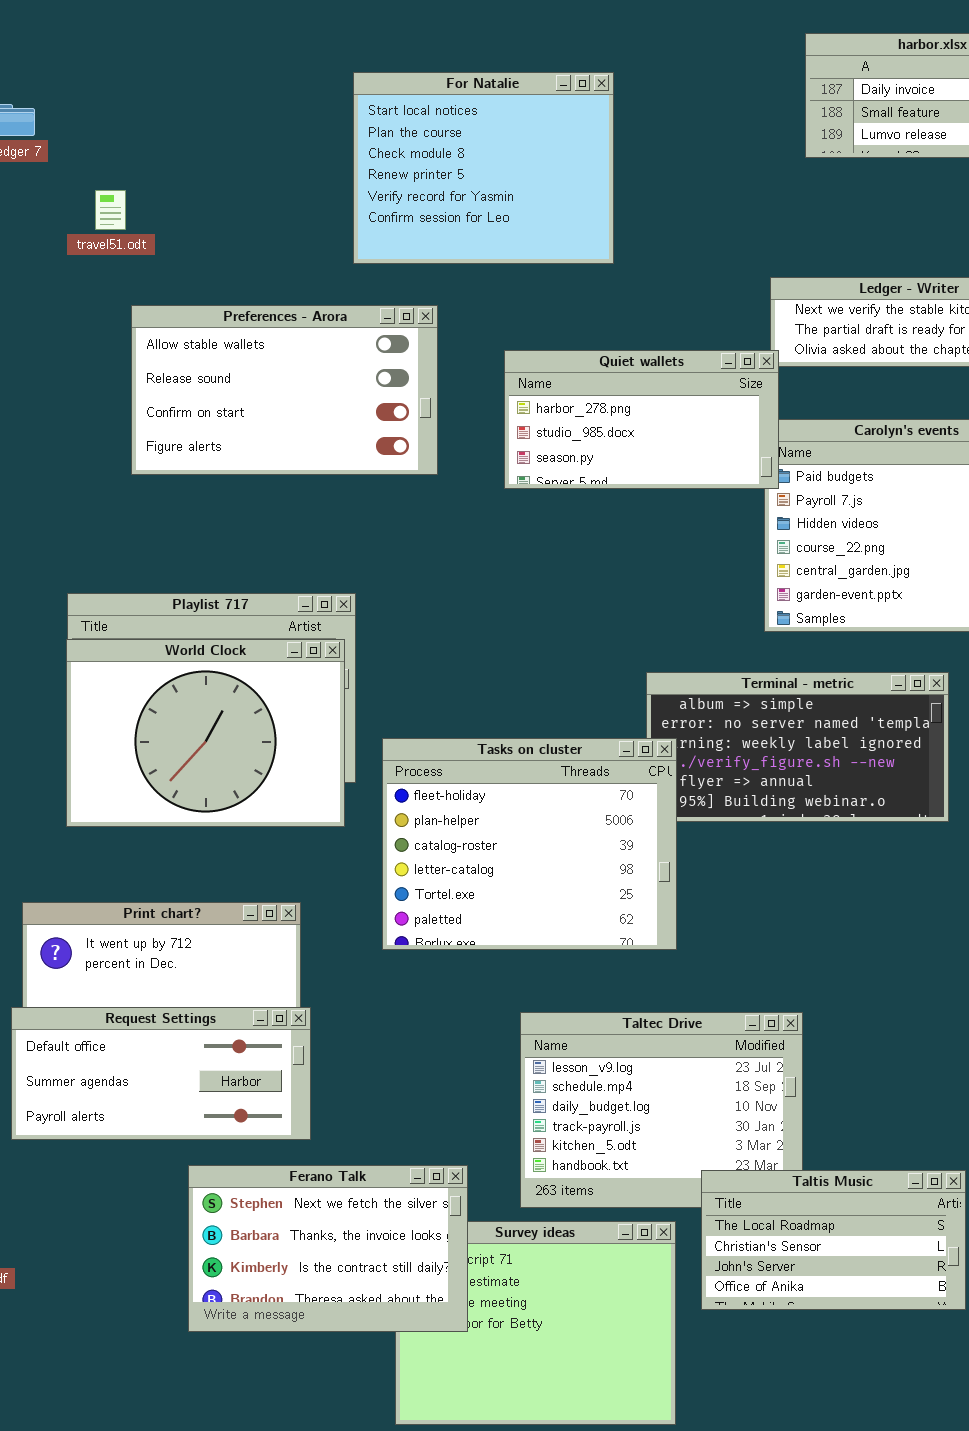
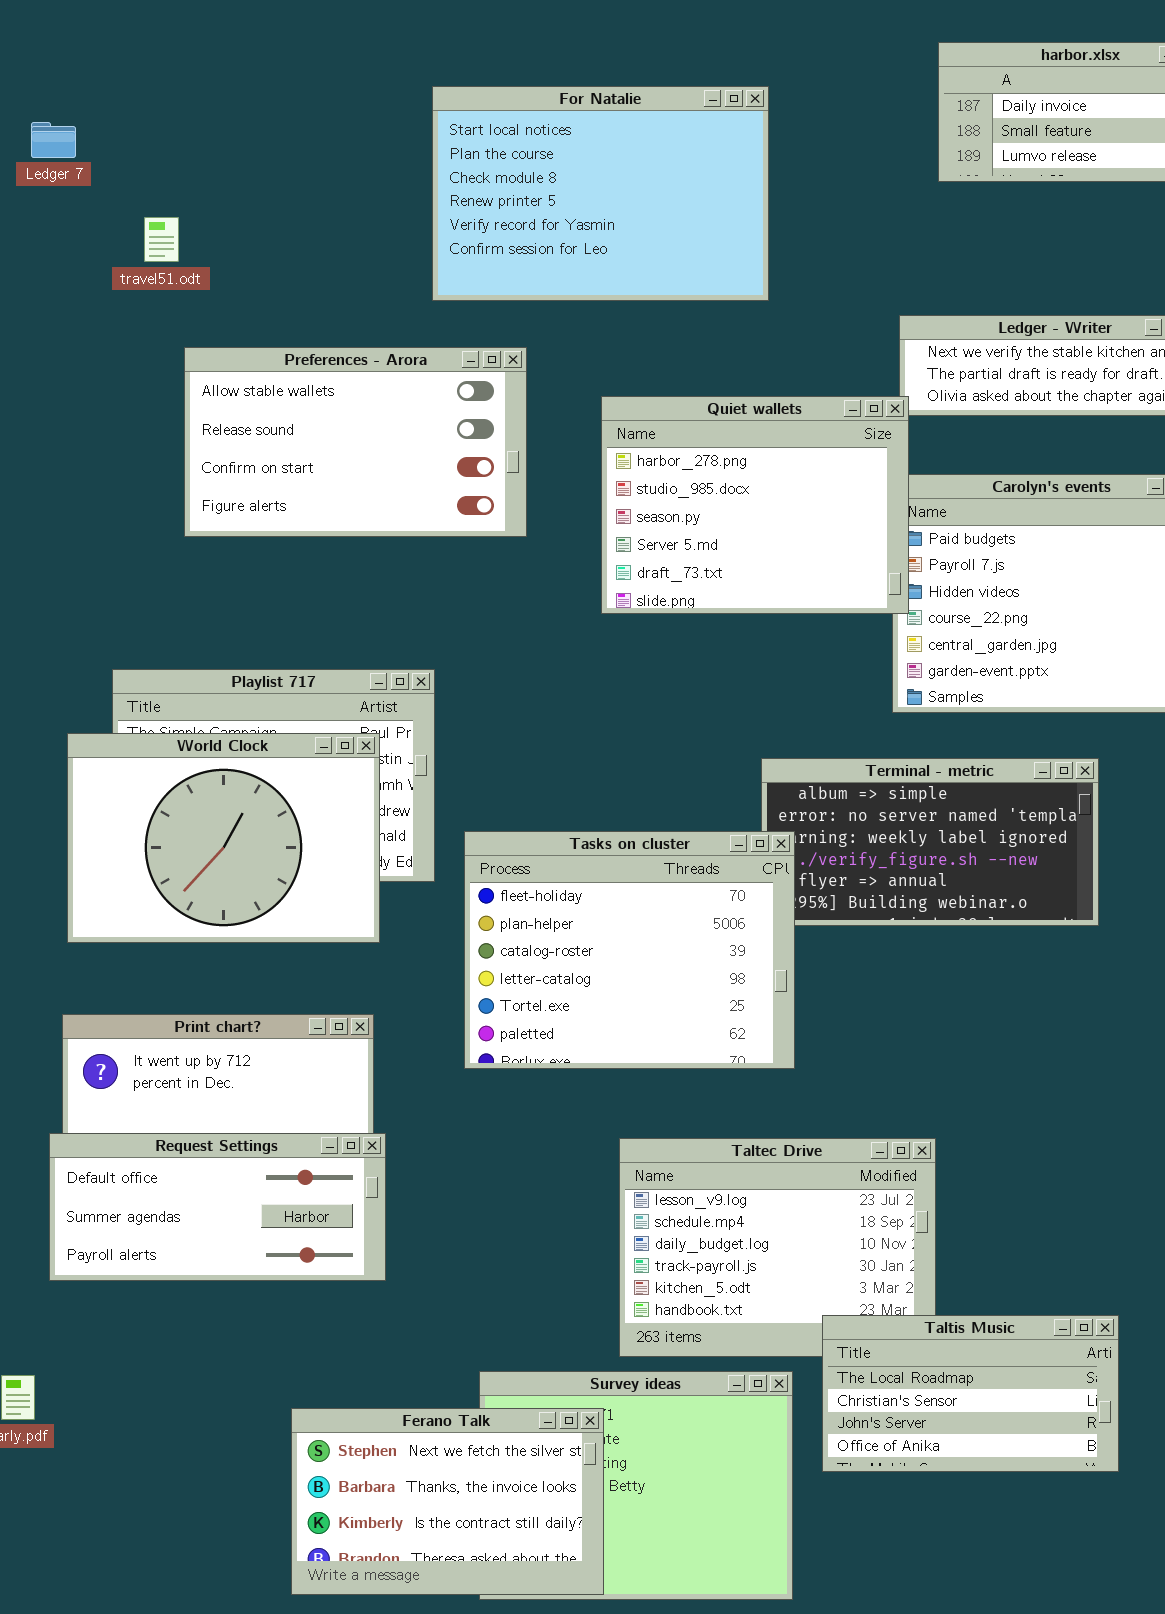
For Natalie: [353,72,614,264] -> [432,86,769,301], resized
Quiet wallets: [504,350,779,489] -> [601,396,909,614], resized
World Clock: [66,639,345,827] -> [67,733,380,943], moved
Ferano Talk: [188,1165,468,1332] -> [291,1408,604,1595], moved

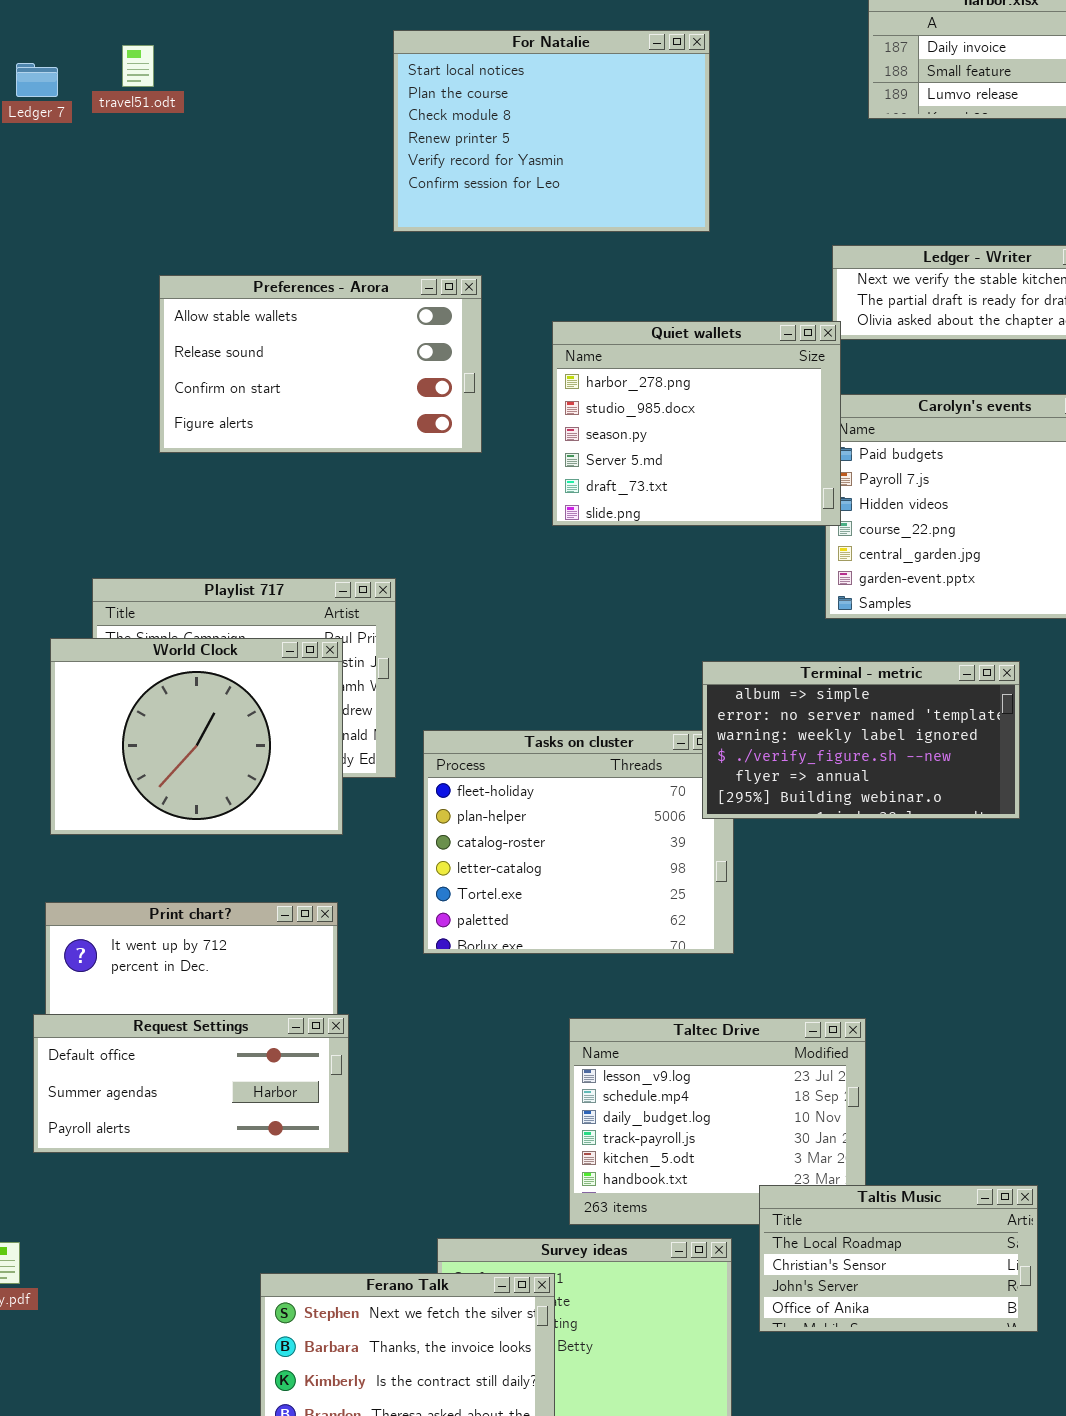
travel51.odt: [144,217,179,262] -> [122,45,154,87], moved
Terminal - metric: [761,758,1099,926] -> [702,661,1020,819], raised

